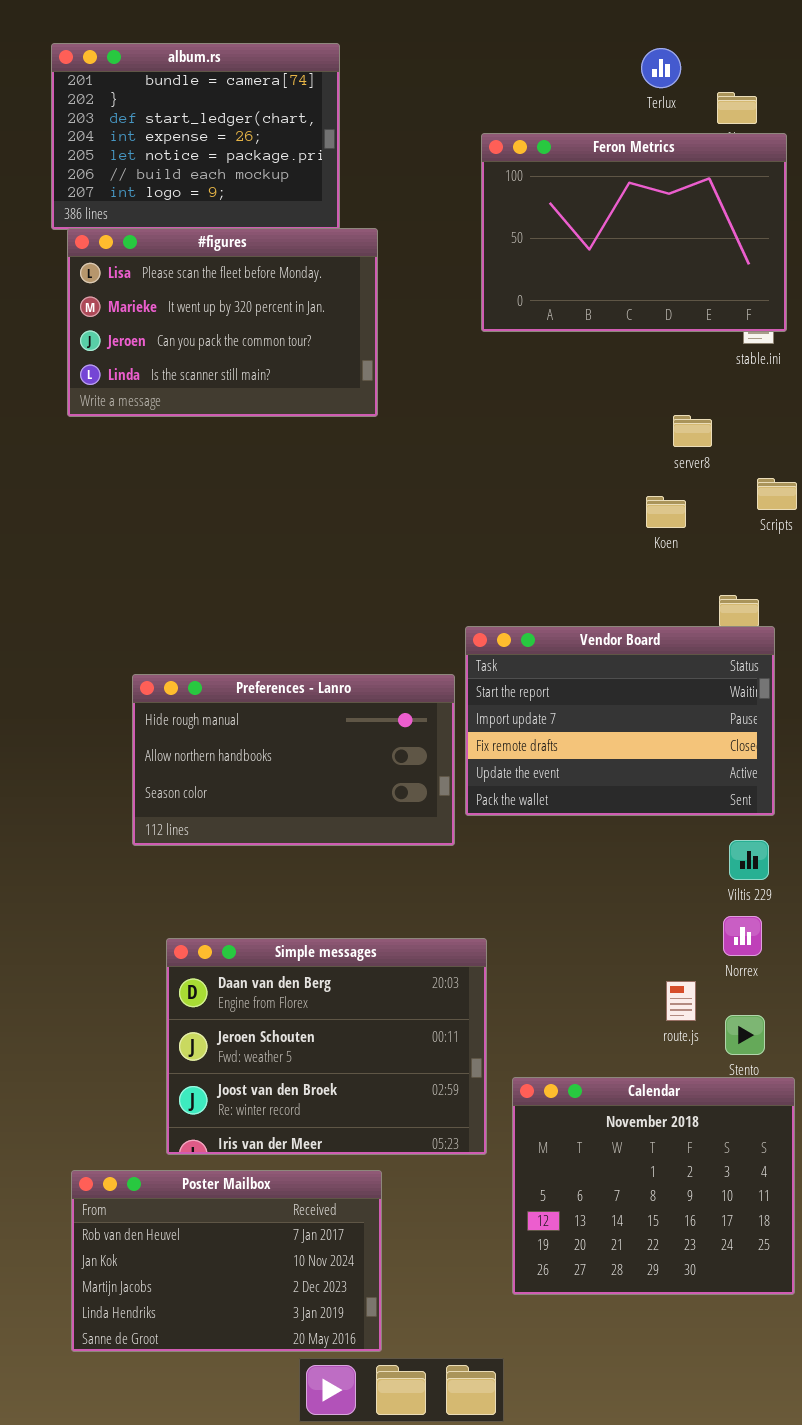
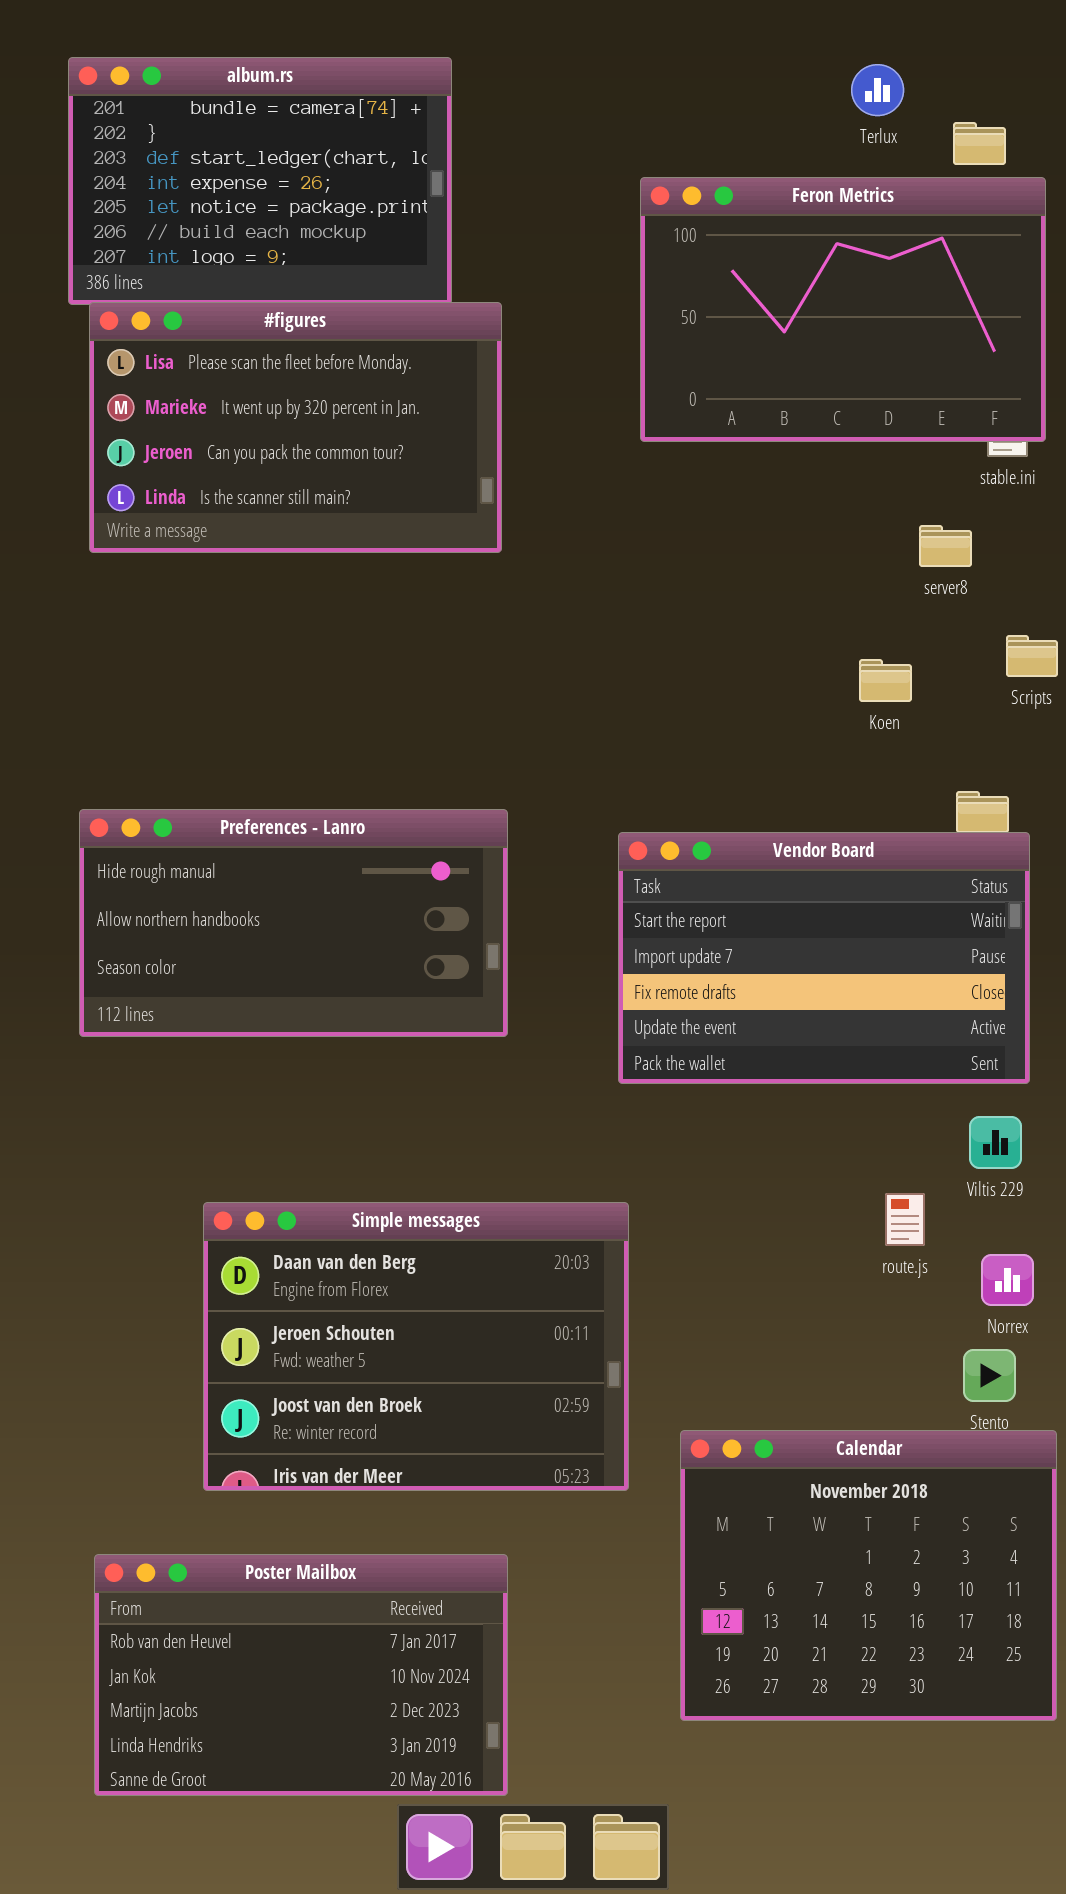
server8: [673,415,712,447] -> [919,525,972,567], moved
Preferences - Lanro: [132,674,455,846] -> [79,809,508,1037], moved
Norrex: [723,916,762,956] -> [981,1254,1034,1306], moved
Simple messages: [166,938,487,1155] -> [203,1202,629,1491], moved
route.js: [666,981,696,1021] -> [885,1193,925,1246], moved

